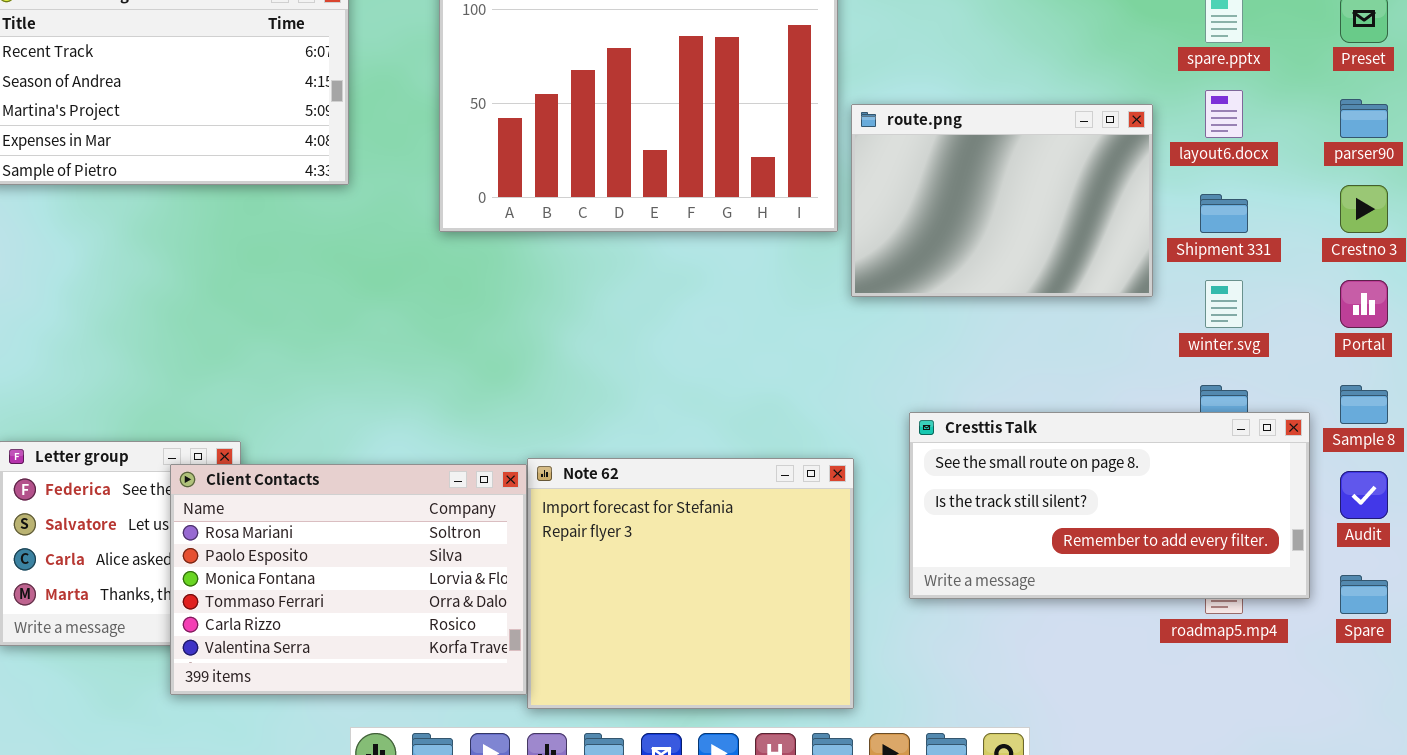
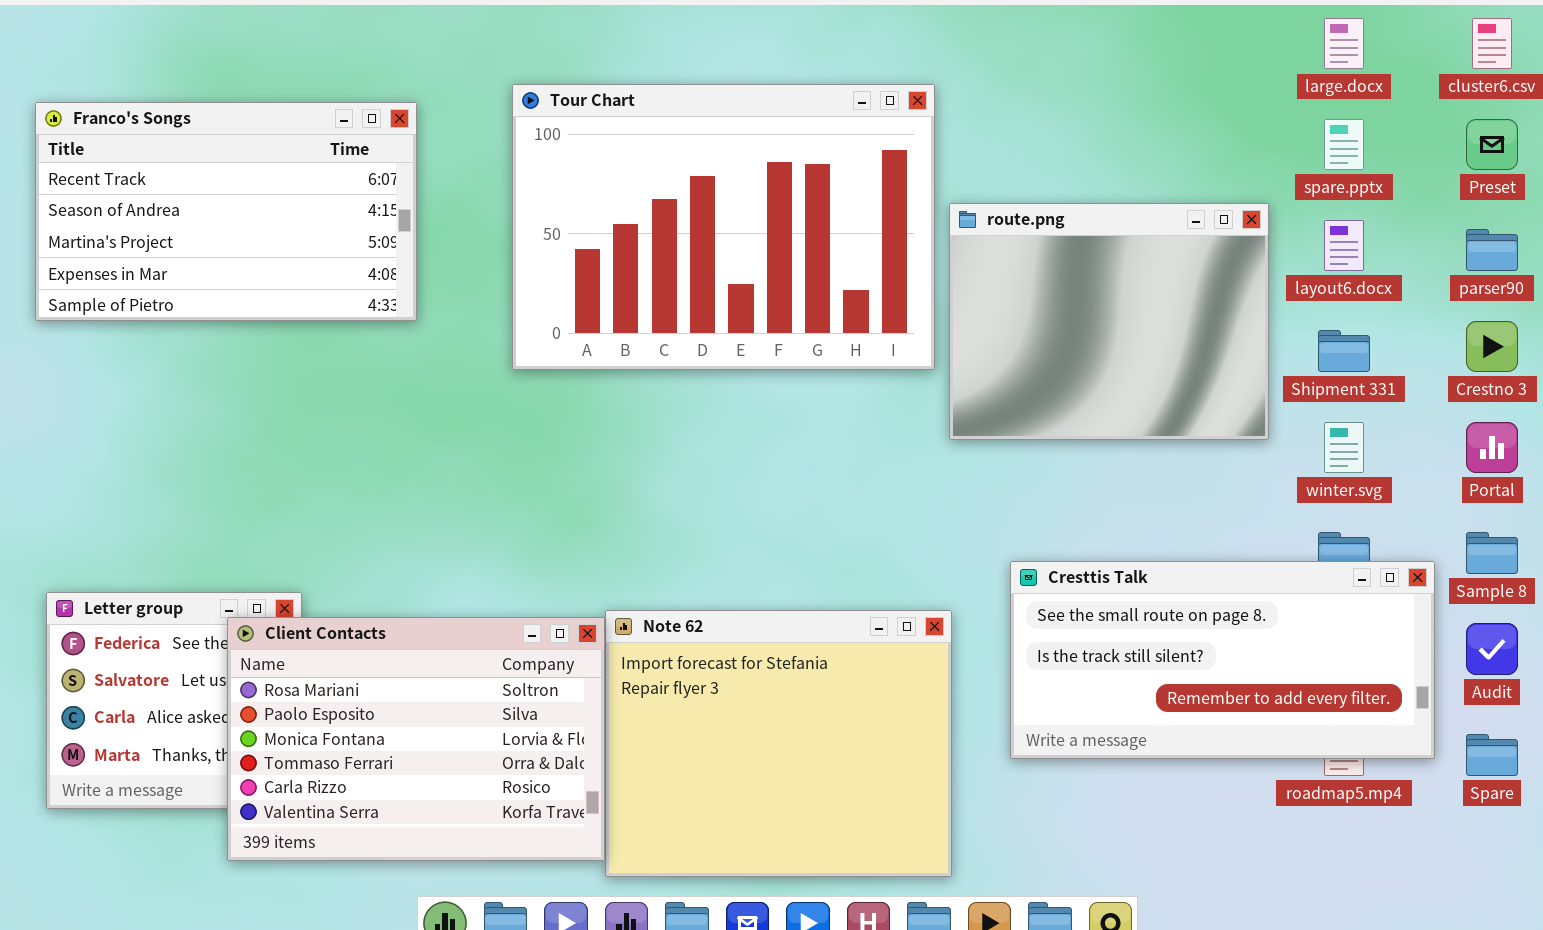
route.png: [851,104,1153,297] -> [949,203,1269,440], resized

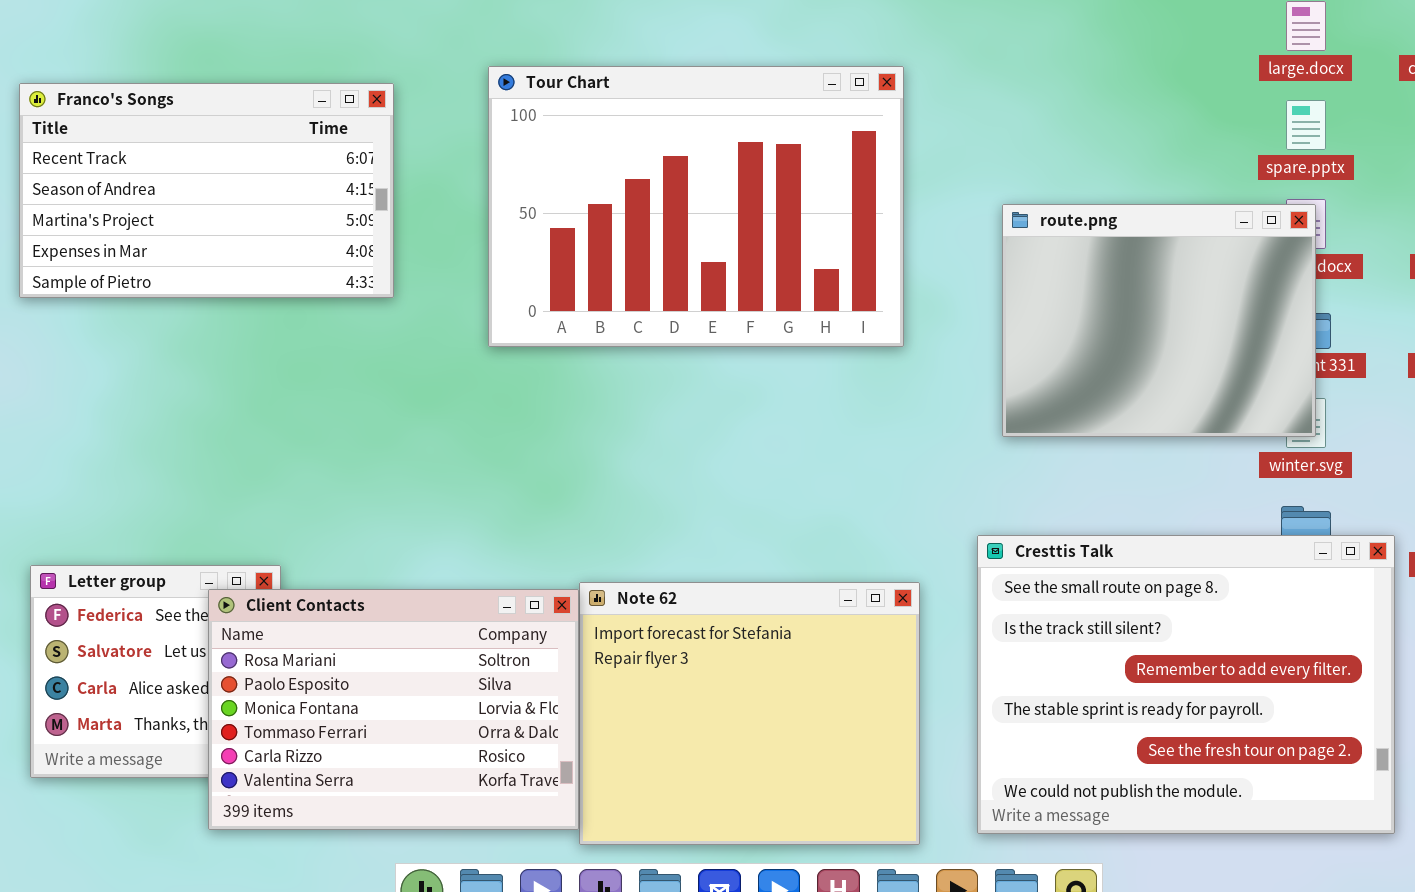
route.png: [949,203,1269,440] -> [1002,204,1316,437], moved
Cresttis Talk: [1010,561,1435,759] -> [977,535,1395,834], resized

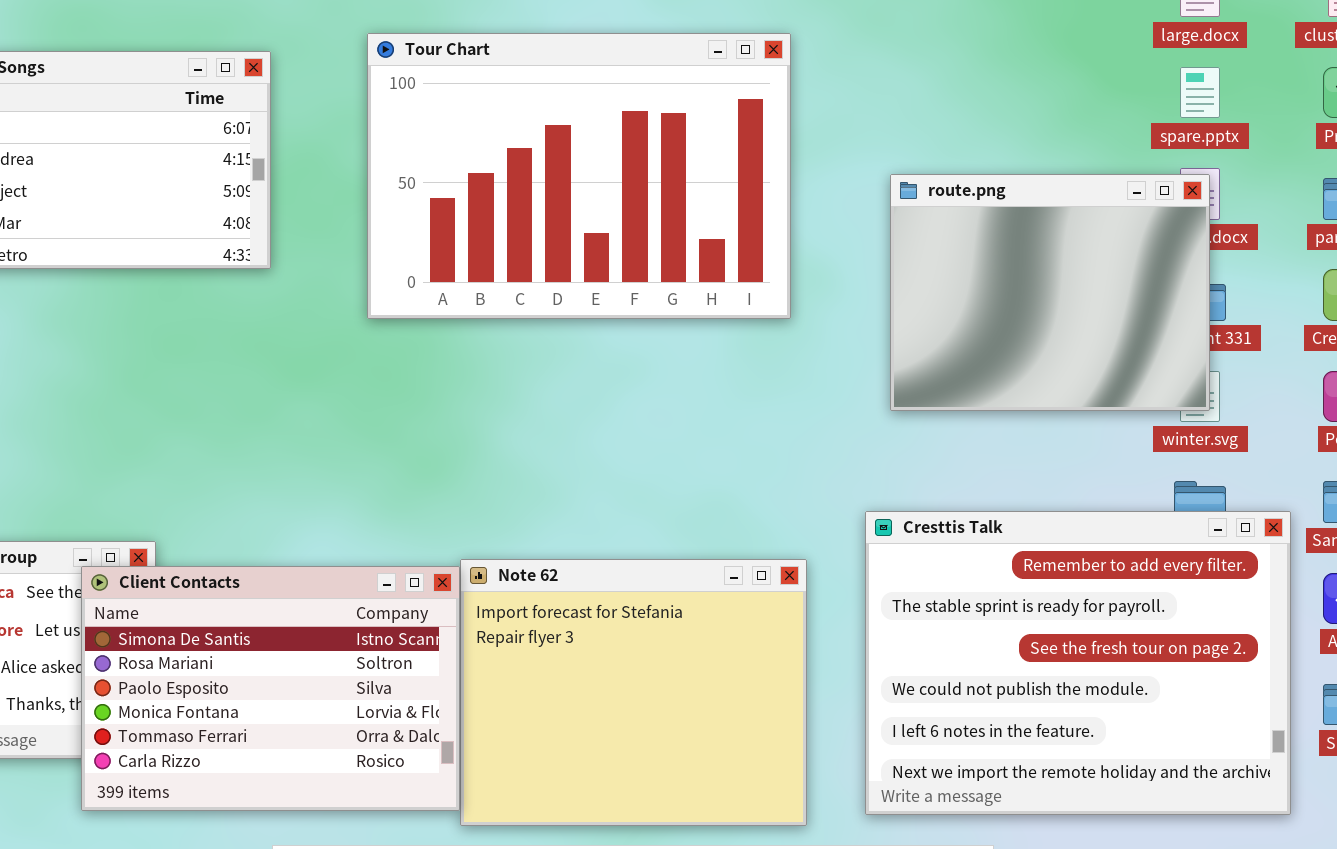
Cresttis Talk: [977,535,1395,834] -> [865,511,1291,815], scrolled down 2 rows
Client Contacts: [208,589,579,830] -> [81,566,460,811], scrolled up 1 row

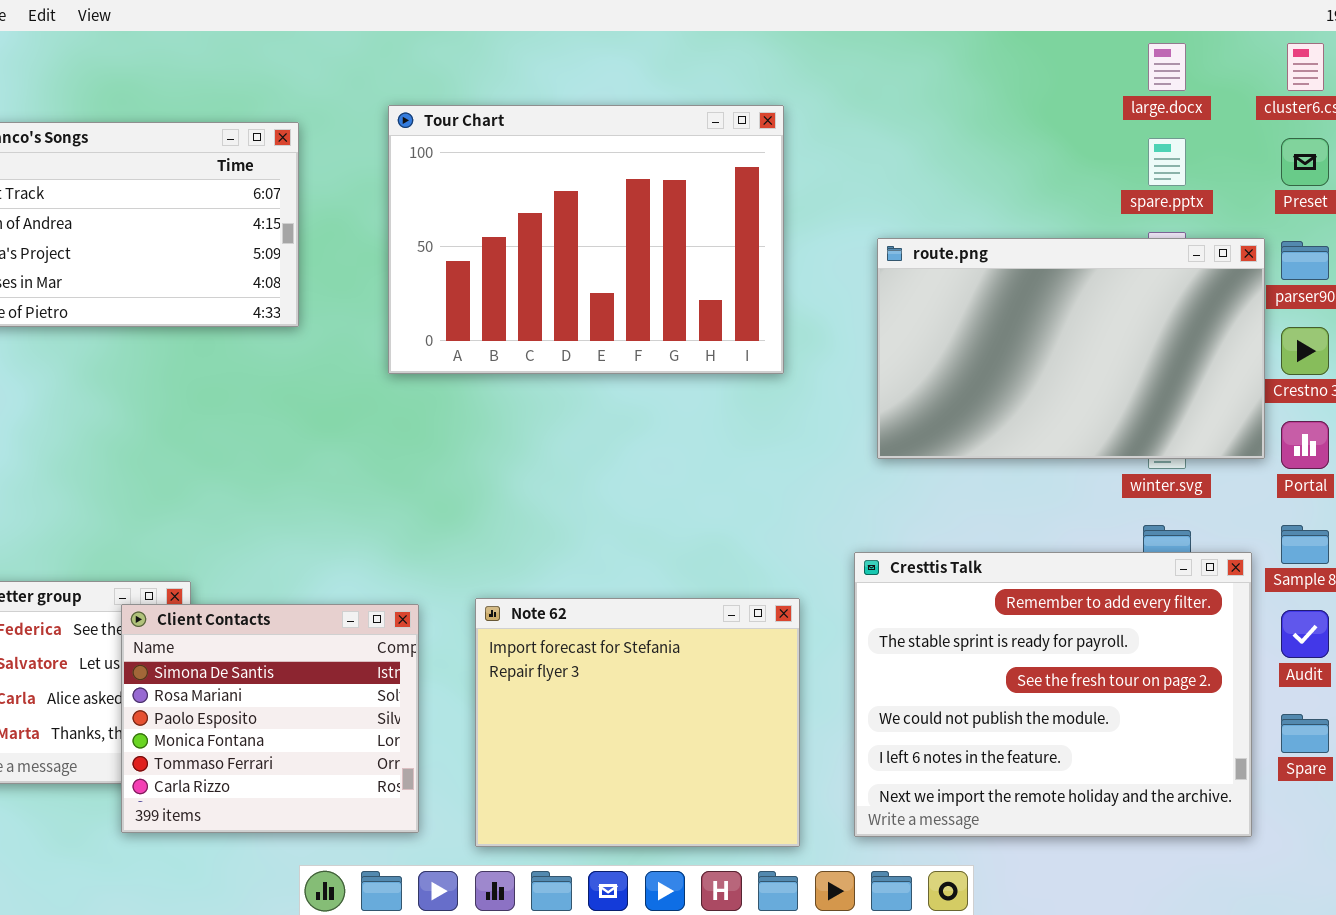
route.png: [890,174,1210,411] -> [877,238,1265,459], resized
Client Contacts: [81,566,460,811] -> [121,604,419,833], resized

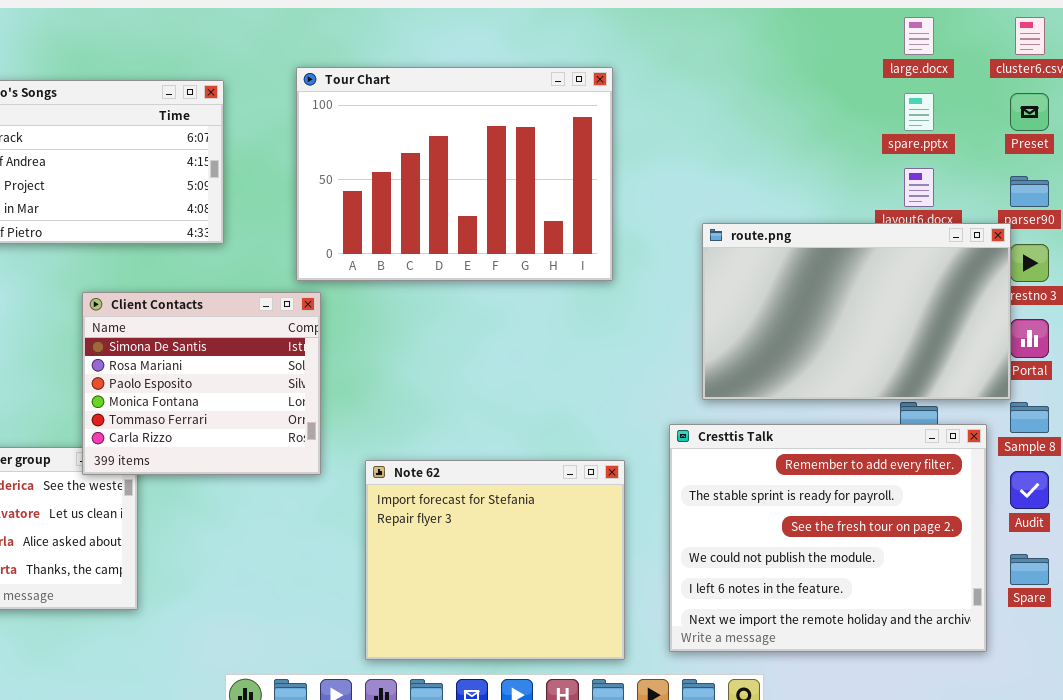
route.png: [877,238,1265,459] -> [702,223,1011,400], moved
Client Contacts: [121,604,419,833] -> [82,292,321,475], moved

